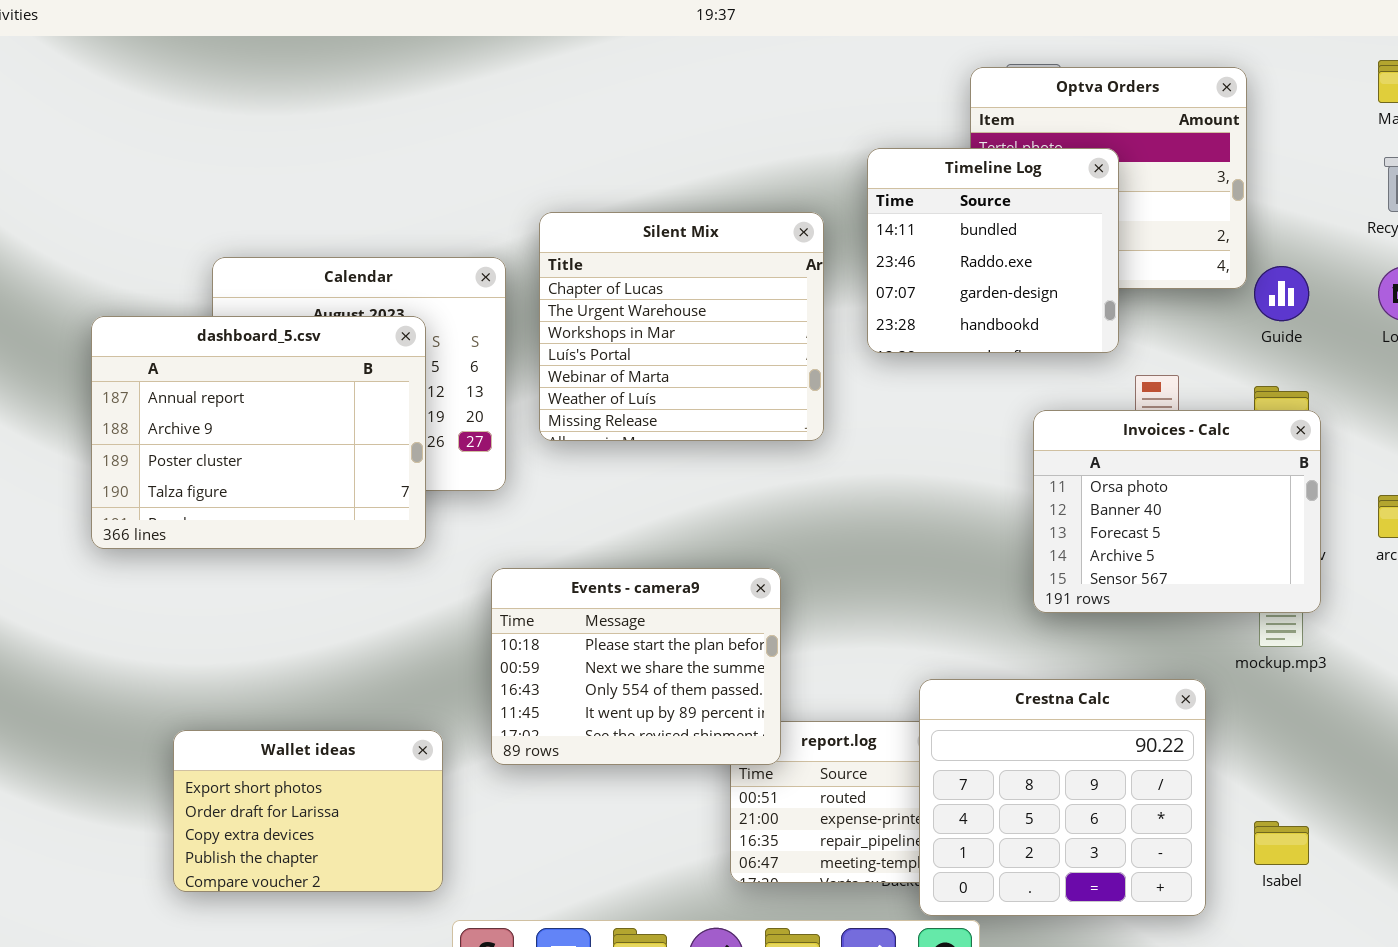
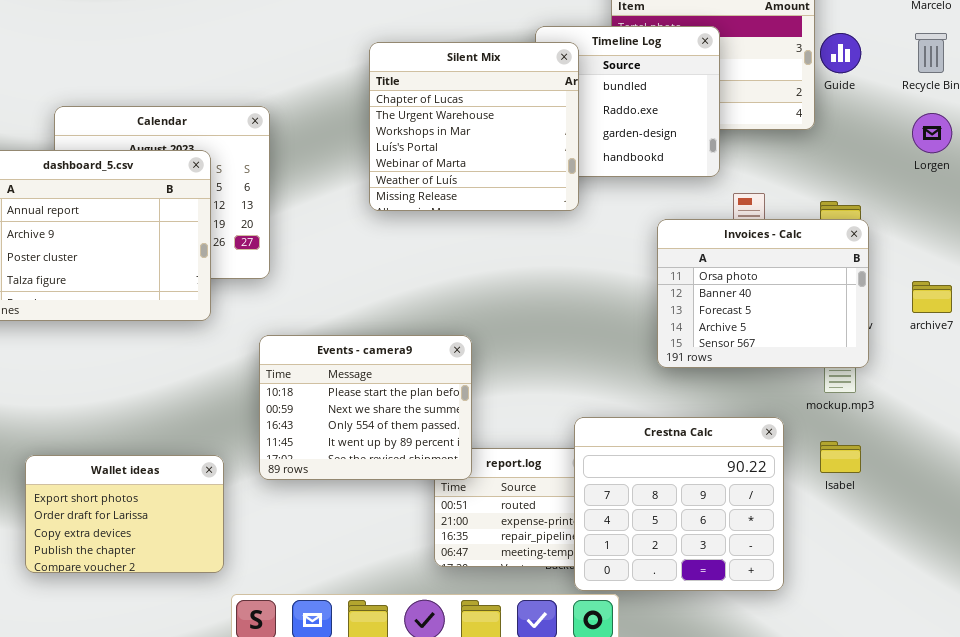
Silent Mix: [539,212,824,441] -> [369,42,579,211], moved
Guide: [1254,266,1309,321] -> [820,33,861,73], moved
Isabel: [1254,821,1309,865] -> [820,441,861,473], moved

